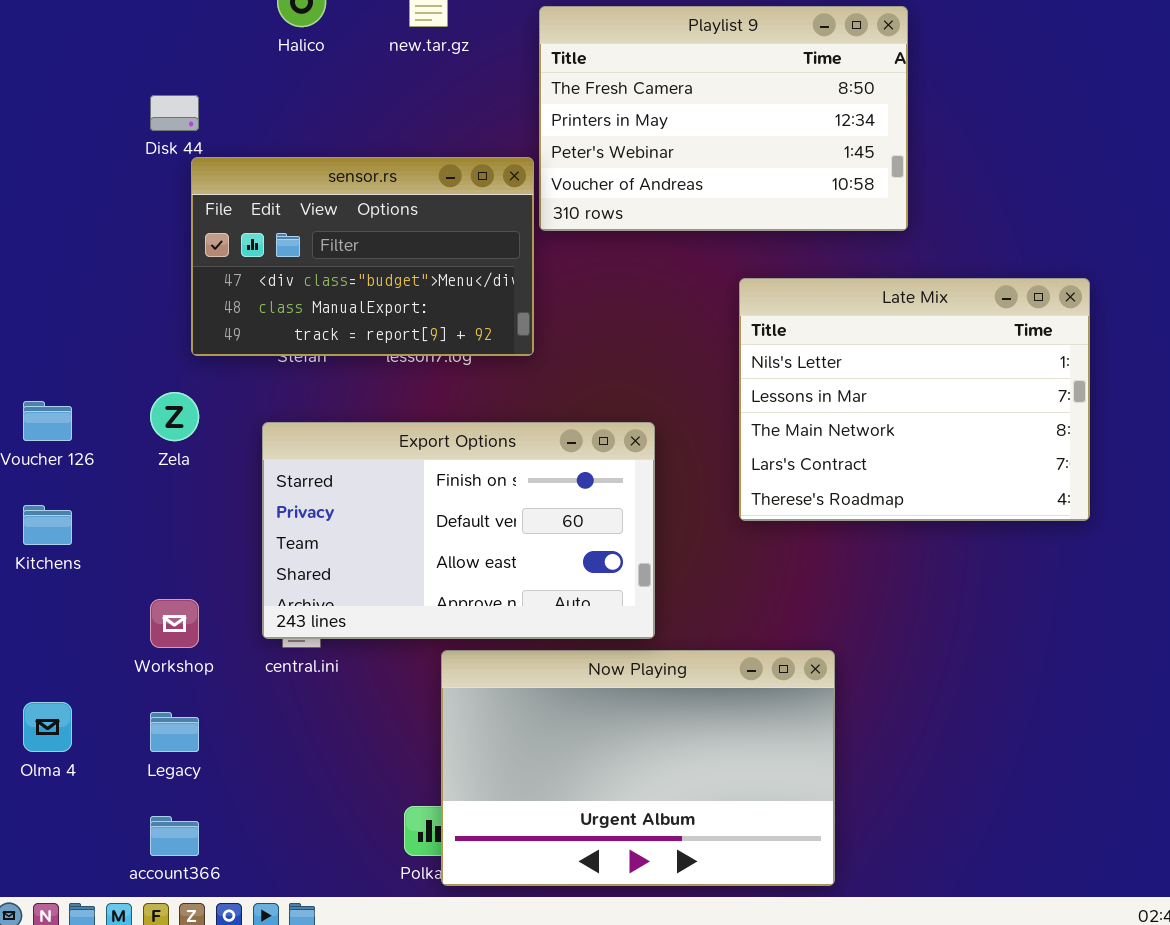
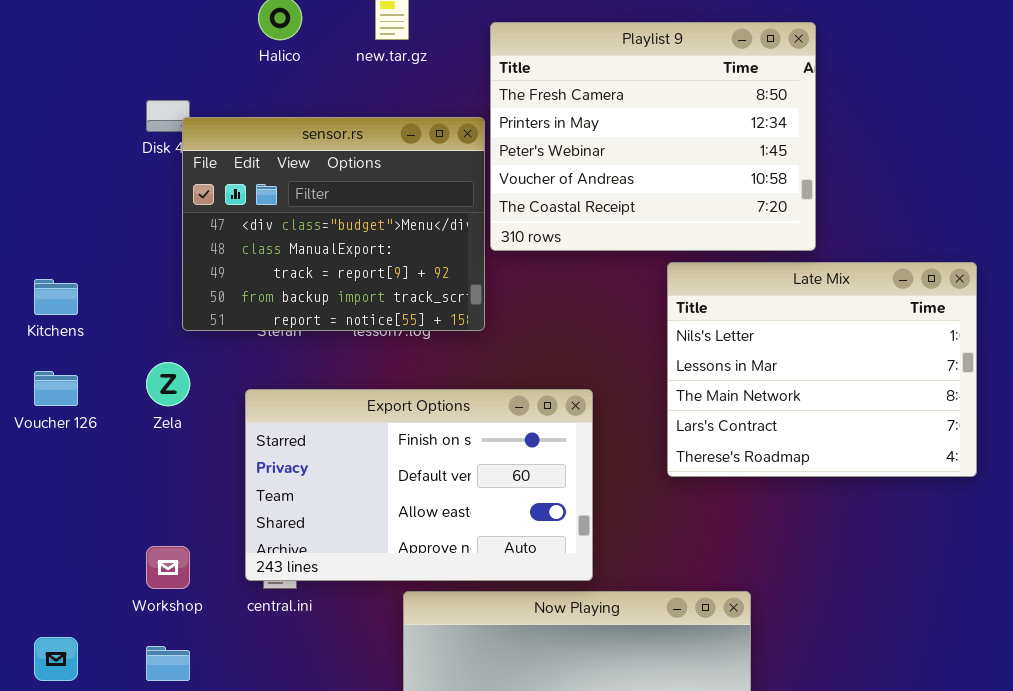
Playlist 9: [539,6,908,231] -> [490,22,816,251], resized
sensor.rs: [191,157,534,356] -> [182,117,485,331], resized
Kitchens: [23,505,72,545] -> [34,279,78,315], moved

